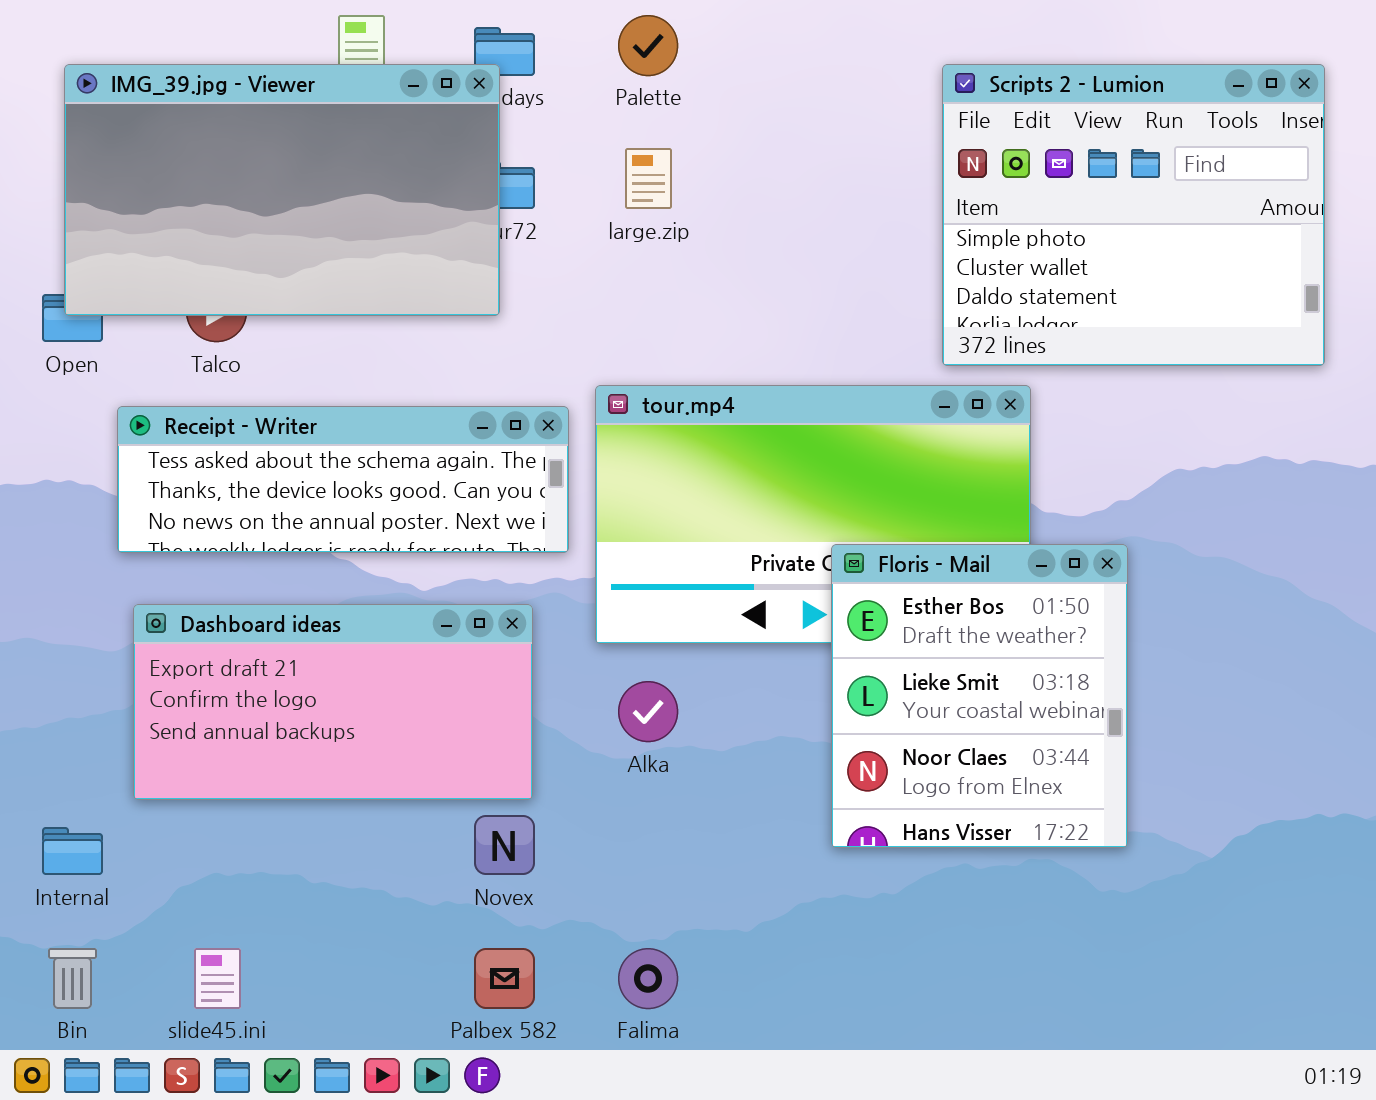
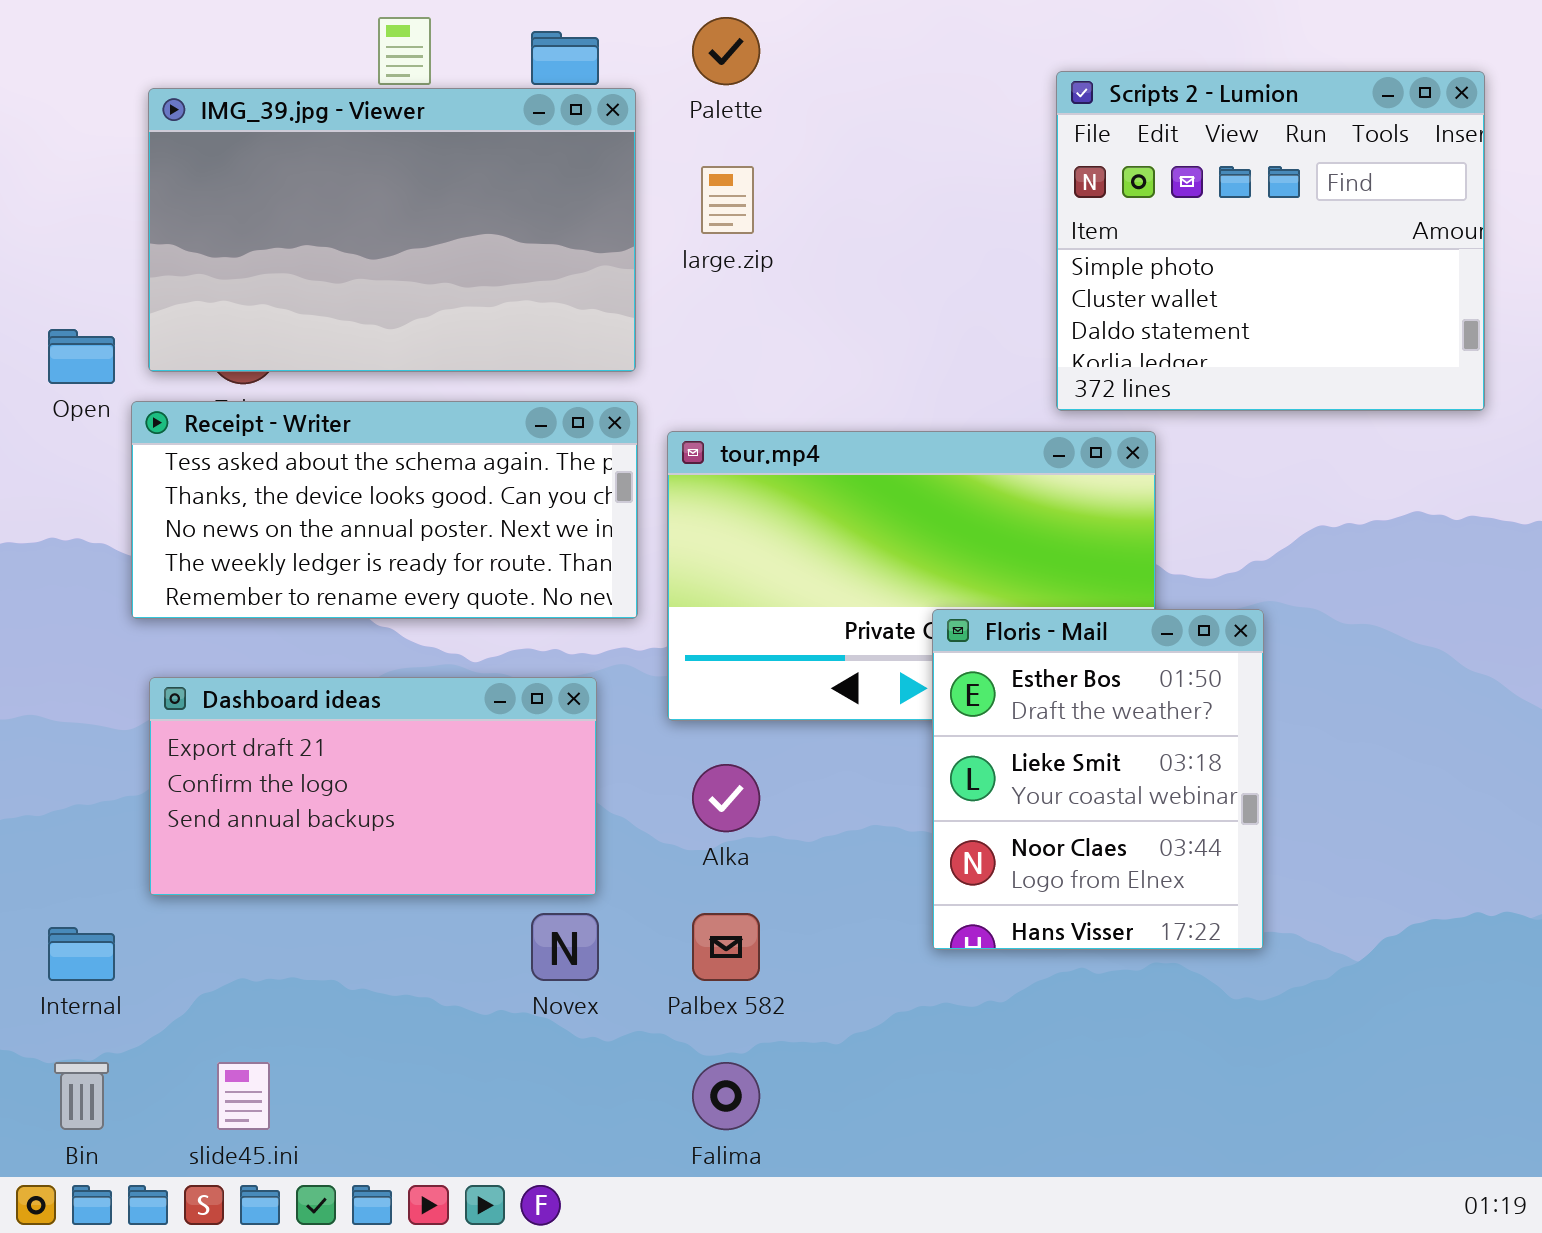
IMG_39.jpg - Viewer: [64,64,500,316] -> [148,88,636,372], moved
Receipt - Writer: [117,406,569,553] -> [131,401,638,619], resized
Palbex 582: [474,948,535,1009] -> [692,913,760,981], moved

